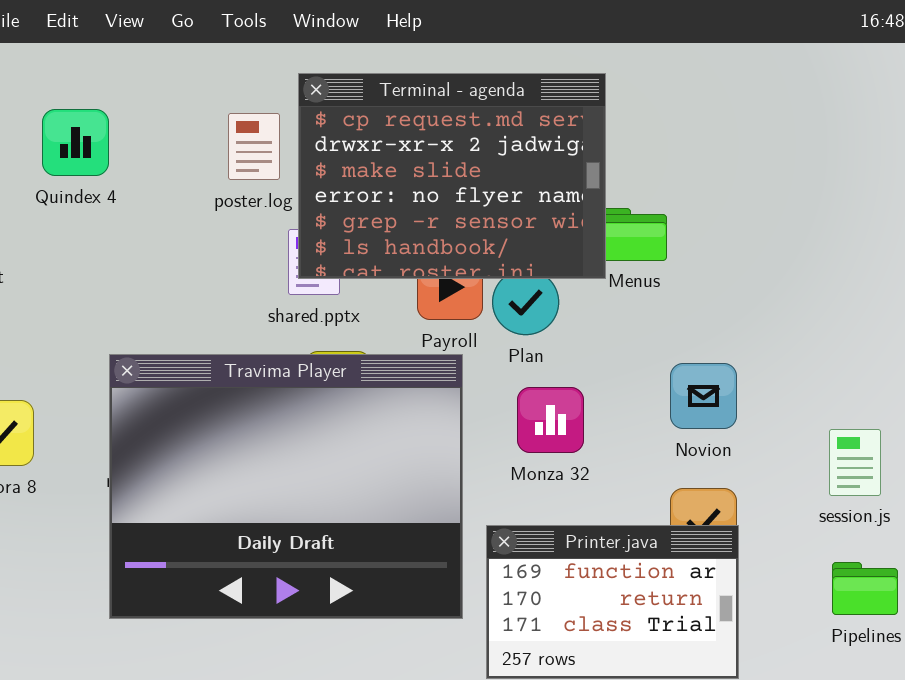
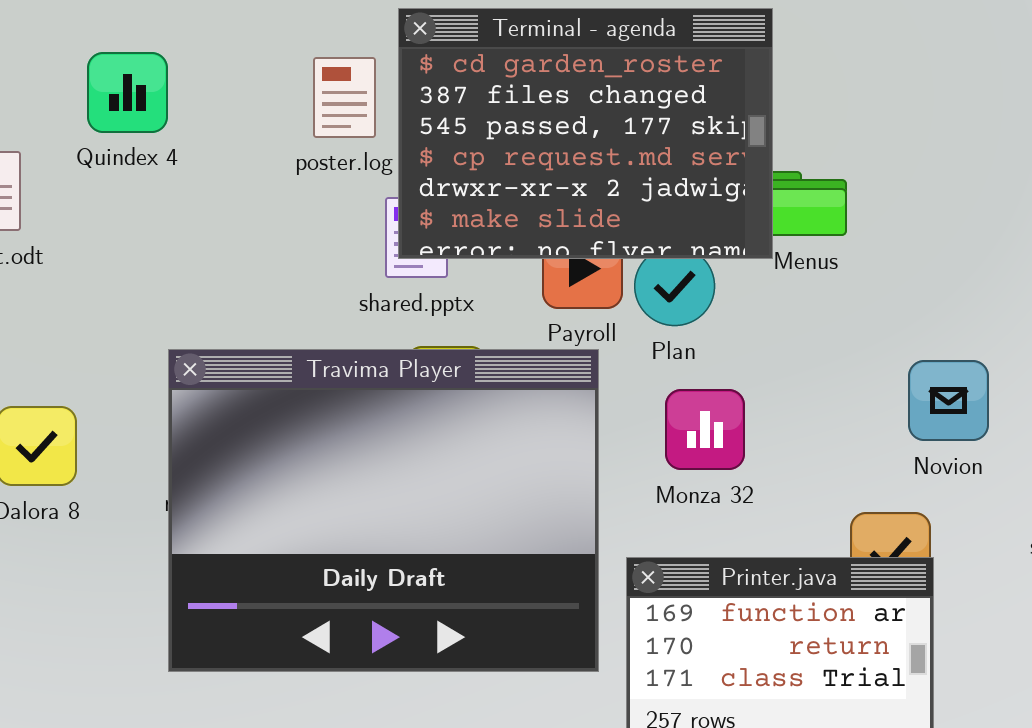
Terminal - agenda: [298,73,606,279] -> [398,8,773,259], scrolled up 3 rows
Novion: [670,363,737,429] -> [908,360,989,441], moved

